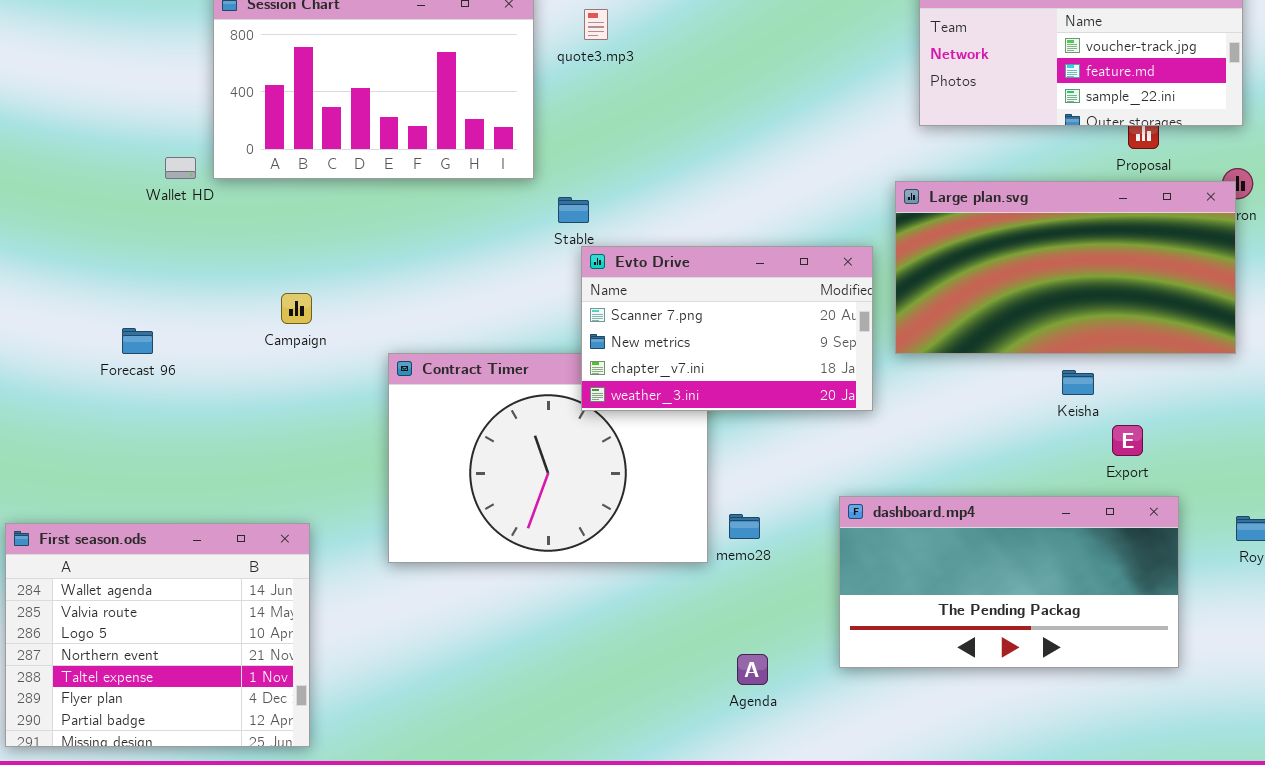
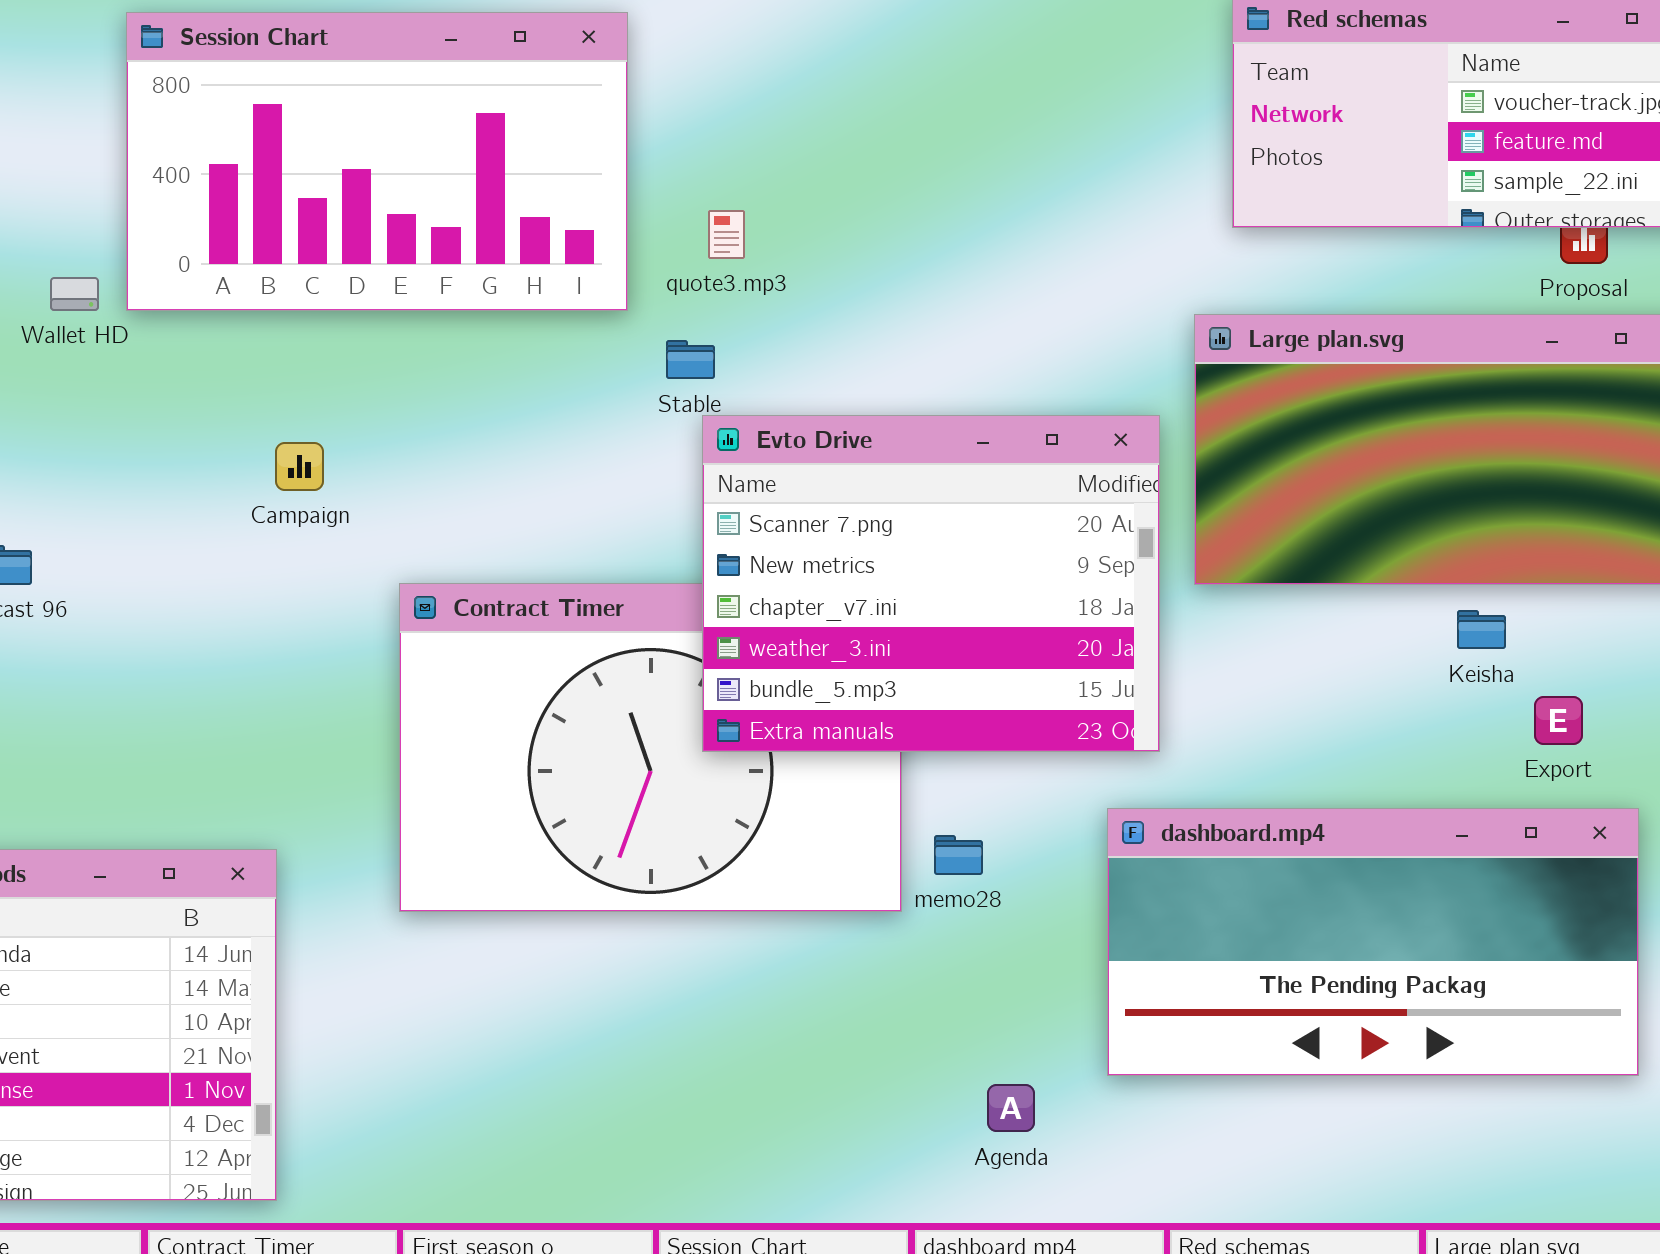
quote3.mp3: [584,9,608,40] -> [708,210,745,259], moved
Evto Drive: [581,246,873,411] -> [702,415,1160,752], resized
Campaign: [281,293,312,324] -> [275,442,324,491], moved
Agenda: [737,654,768,685] -> [987,1084,1035,1132], moved

